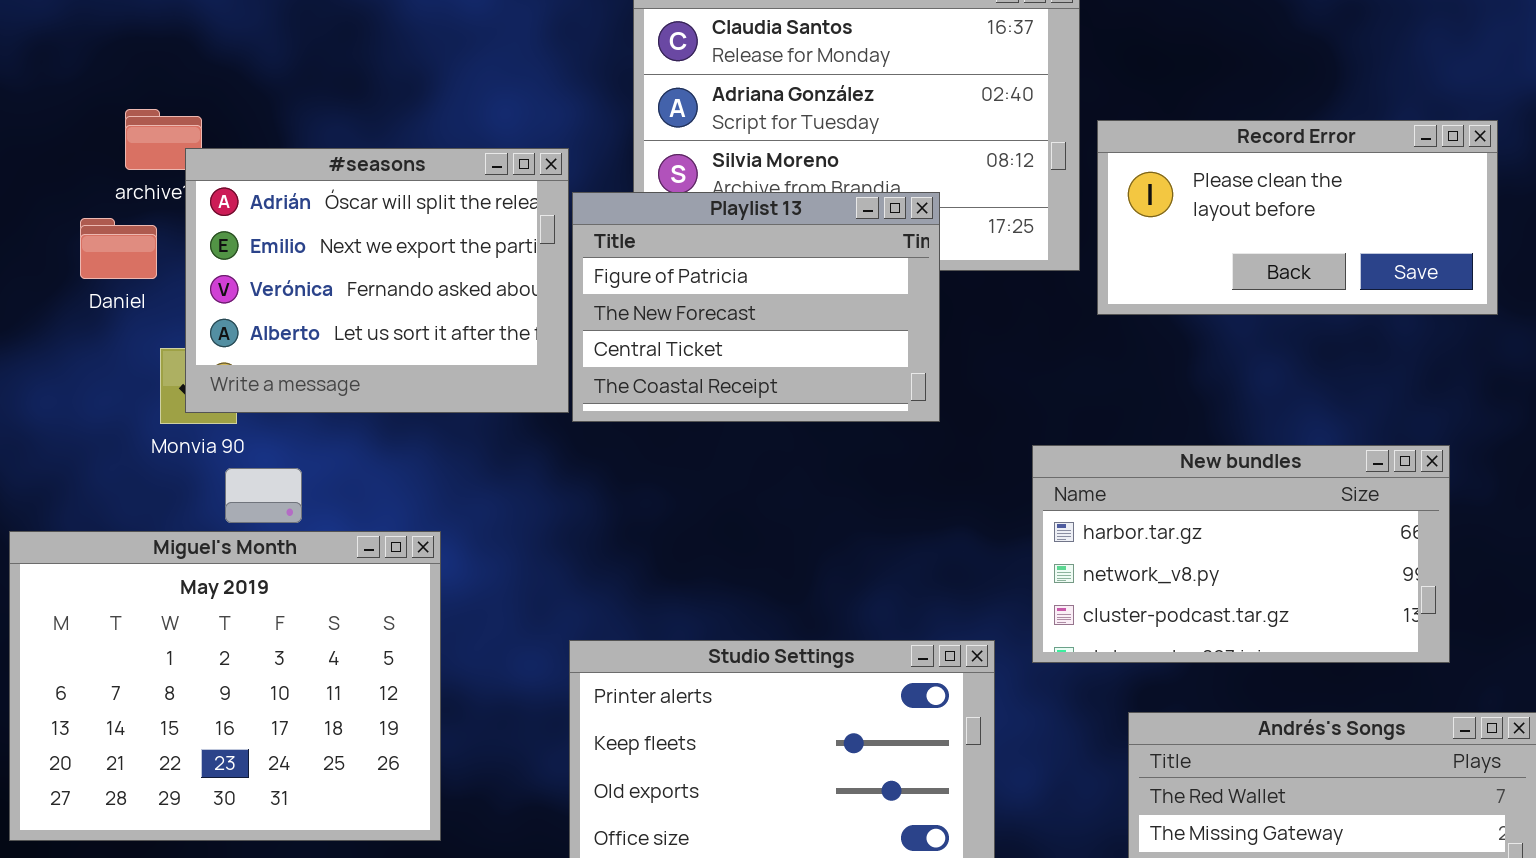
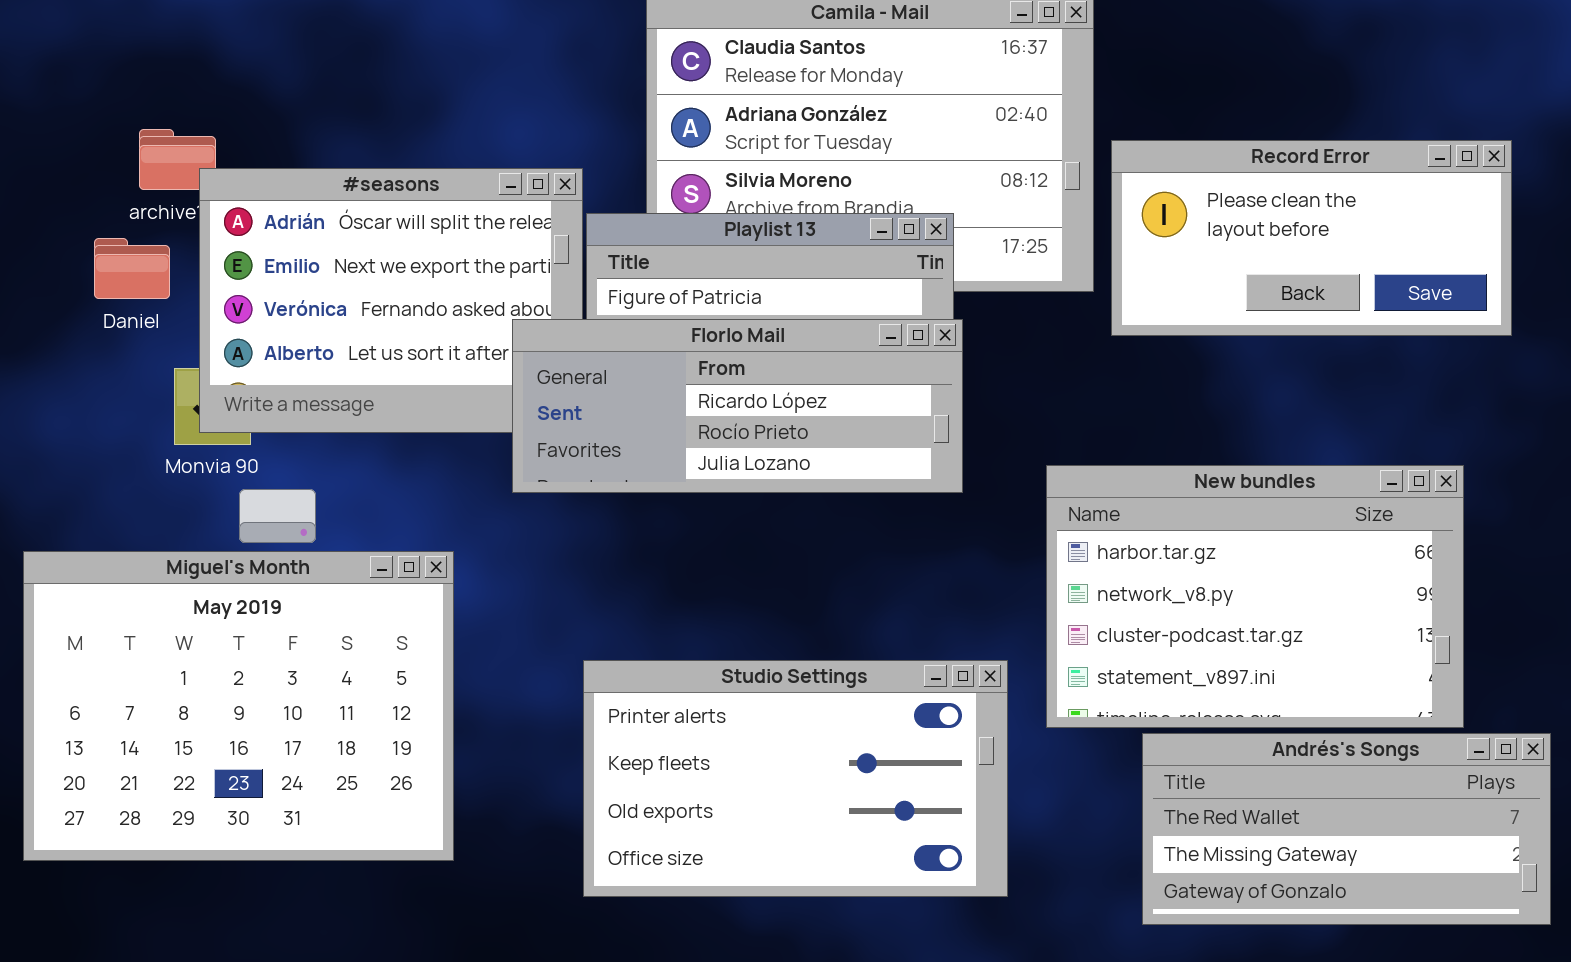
Florlo Mail: none -> [512,319,963,493], opened
New bundles: [1032,445,1450,663] -> [1046,465,1464,728], resized

